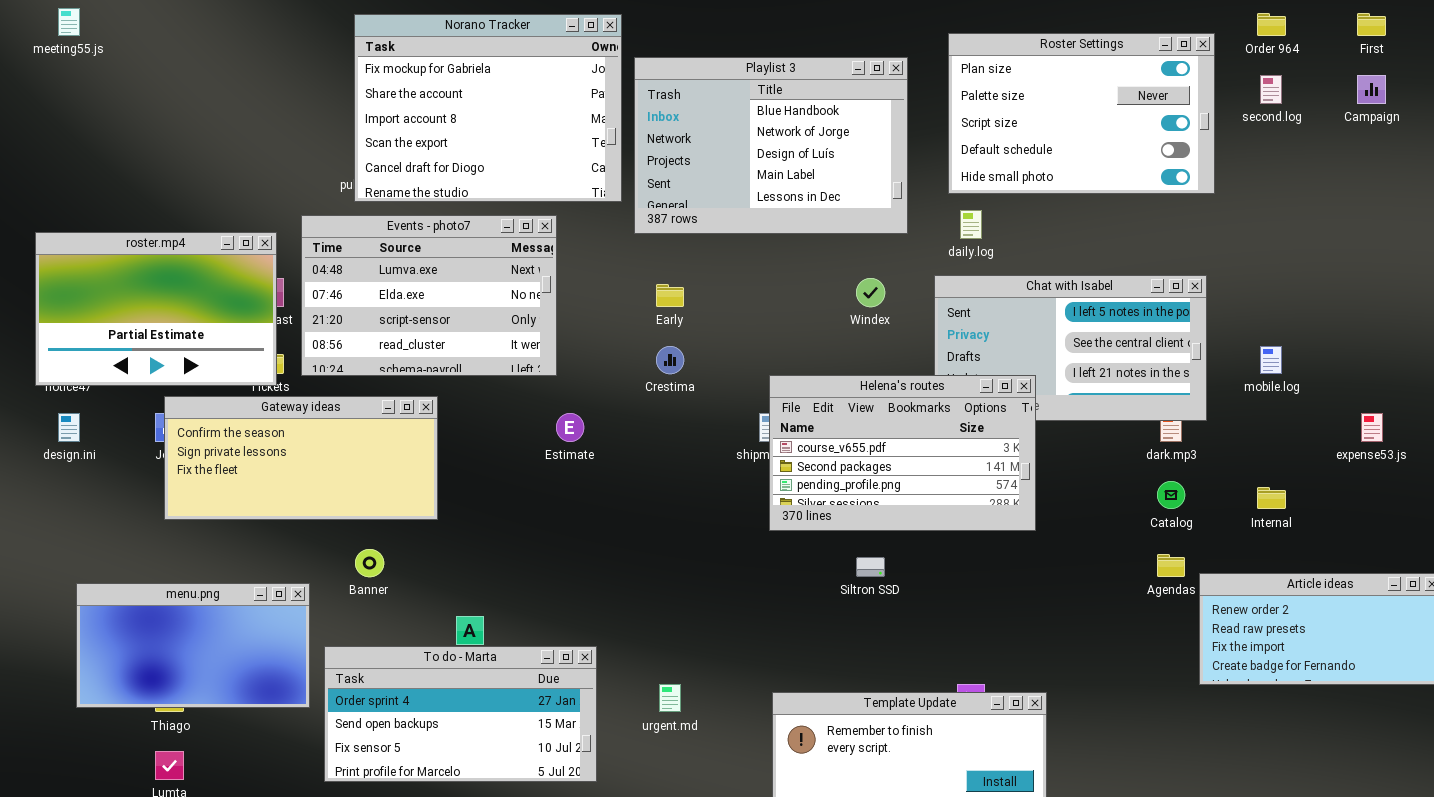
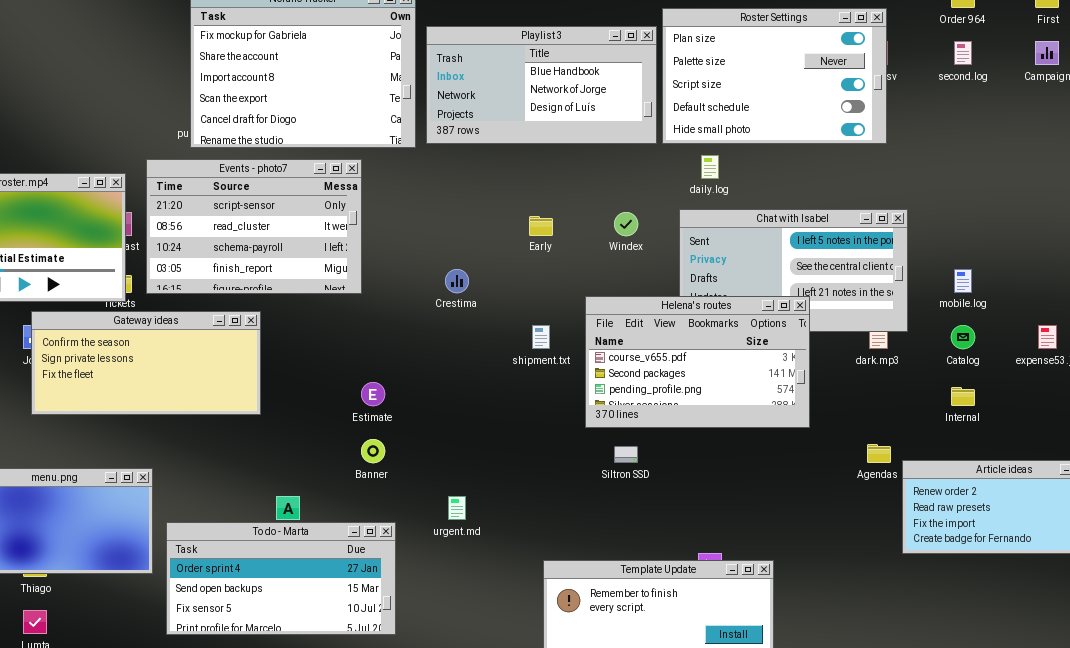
Roster Settings: [948,33,1215,194] -> [662,8,887,144], moved
Playlist 3: [634,57,908,234] -> [426,26,657,144], resized
Events - photo7: [301,215,557,376] -> [146,159,362,294], scrolled down 2 rows
Early: [656,284,684,307] -> [529,216,553,236], moved
Helena's routes: [769,375,1036,531] -> [585,296,810,428], moved
Estimate: [556,413,584,442] -> [361,382,385,406], moved
Catalog: [1157,481,1185,509] -> [951,325,975,349], moved
Banner: [355,549,384,577] -> [361,439,385,463], moved
urgent.md: [659,684,681,712] -> [448,496,466,520], moved

